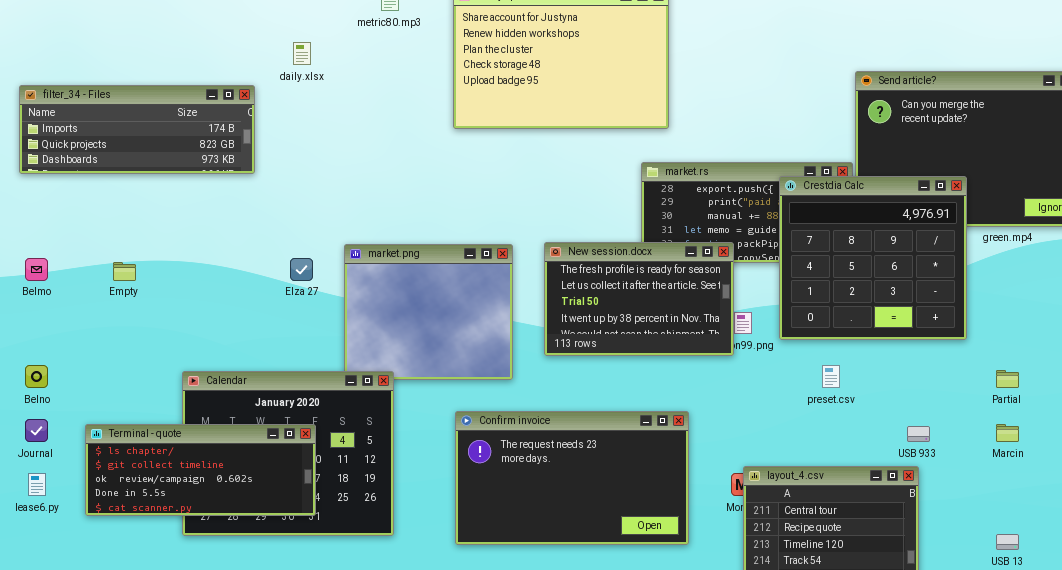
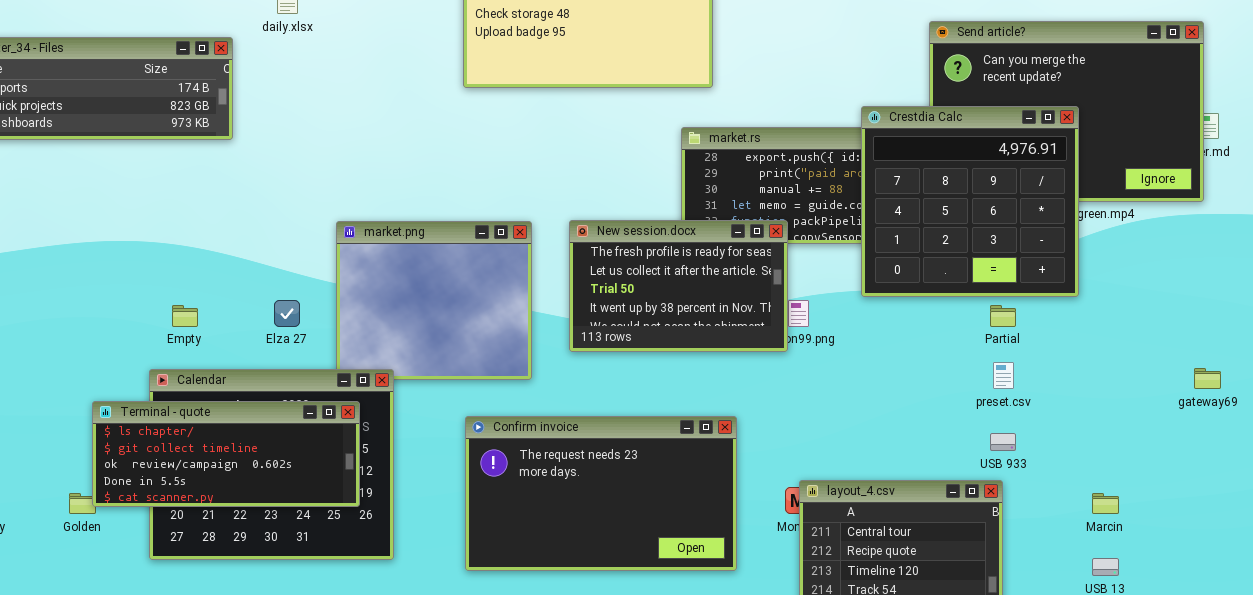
Crestdia Calc: [779,176,967,340] -> [861,106,1079,297], moved
Elza 27: [290,258,313,281] -> [274,300,300,327], moved
Empty: [113,262,136,281] -> [172,305,198,327], moved
preset.csv: [822,365,840,388] -> [993,362,1014,389], moved
Partial: [996,370,1019,388] -> [990,305,1016,327], moved
Terminal - quote: [85,424,316,516] -> [92,401,360,507], moved
Marcin: [996,424,1019,442] -> [1092,493,1119,514], moved

